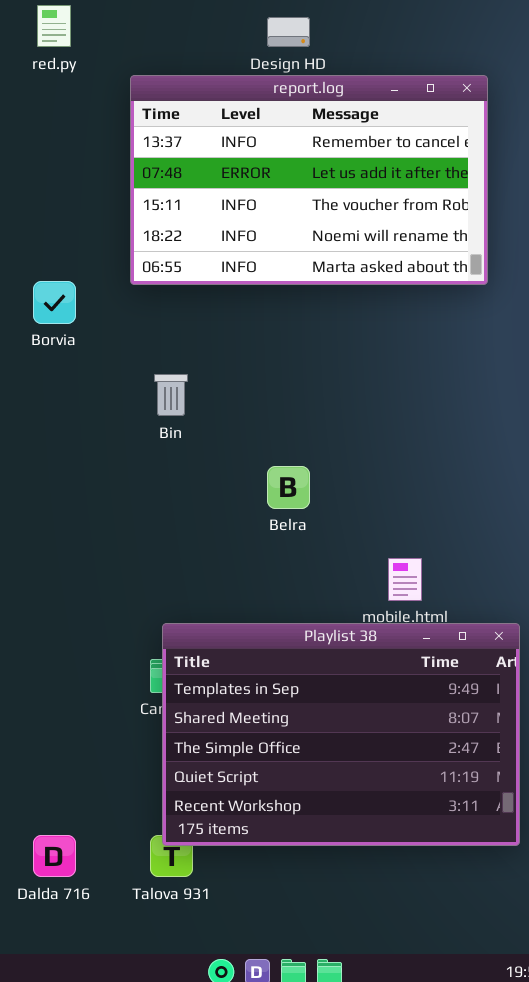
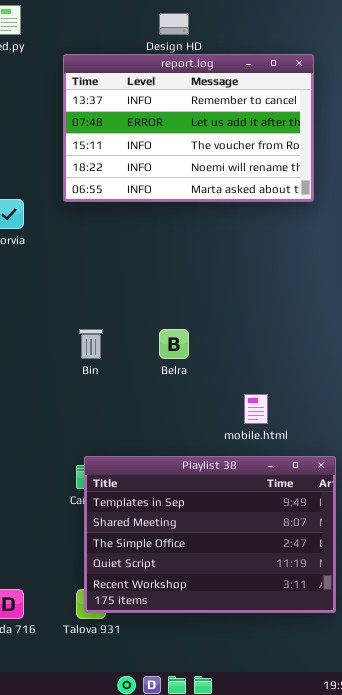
Bin: [154,374,188,416] -> [79,329,103,359], moved
Playlist 38: [162,623,520,846] -> [84,456,336,613], moved

